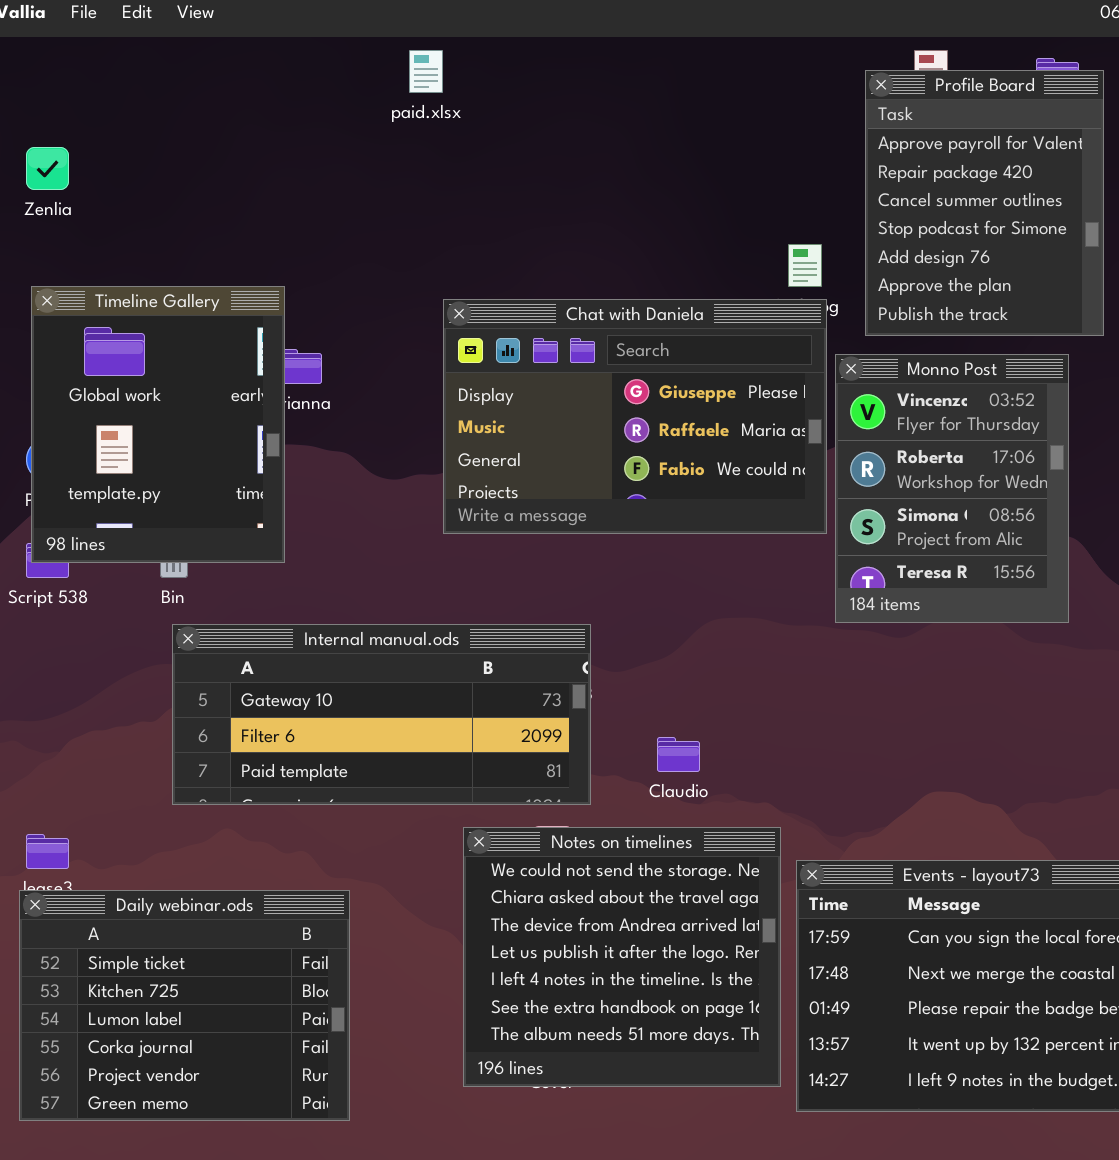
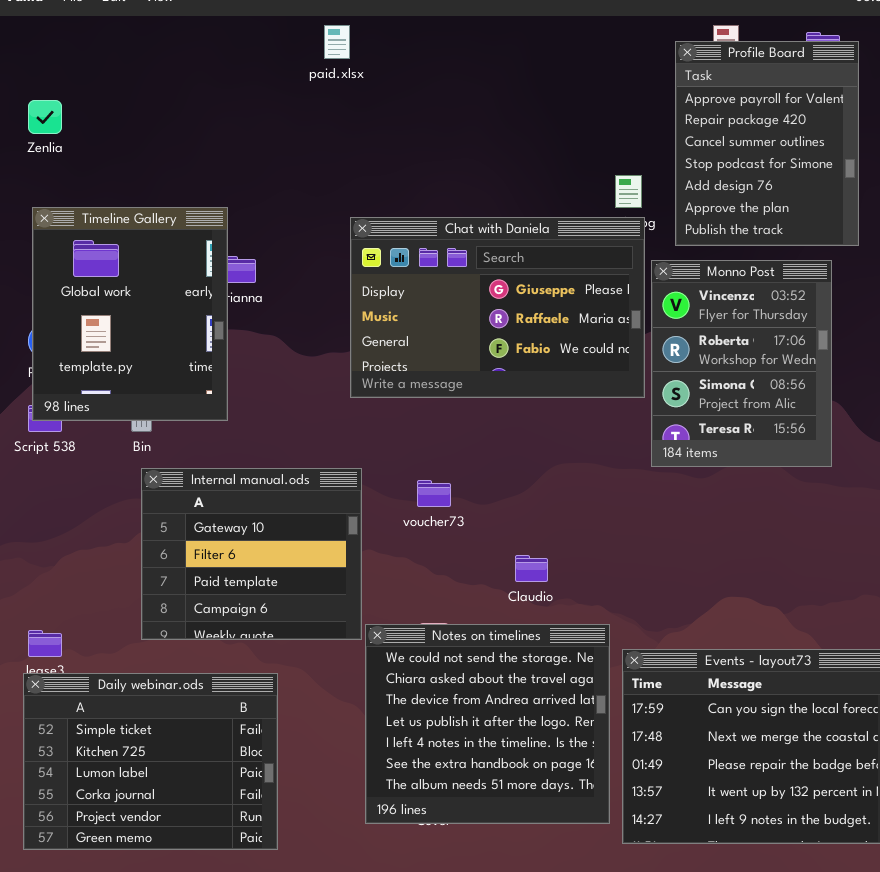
Internal manual.ods: [172,624,591,805] -> [141,468,362,640], resized

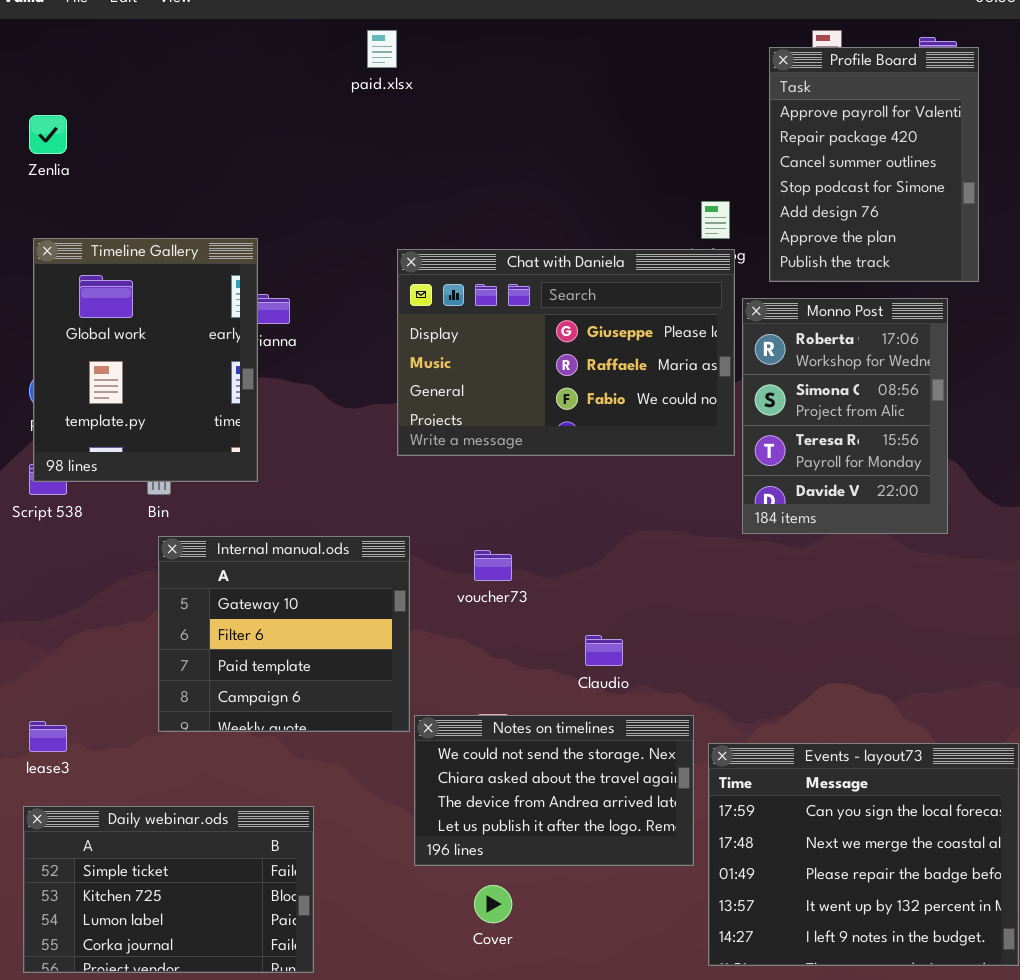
Monno Post: [651,260,832,467] -> [742,298,948,534], scrolled down 1 row
Notes on timelines: [365,624,610,824] -> [414,715,694,866], resized
Daily webinar.ods: [23,673,278,850] -> [23,806,314,973], resized

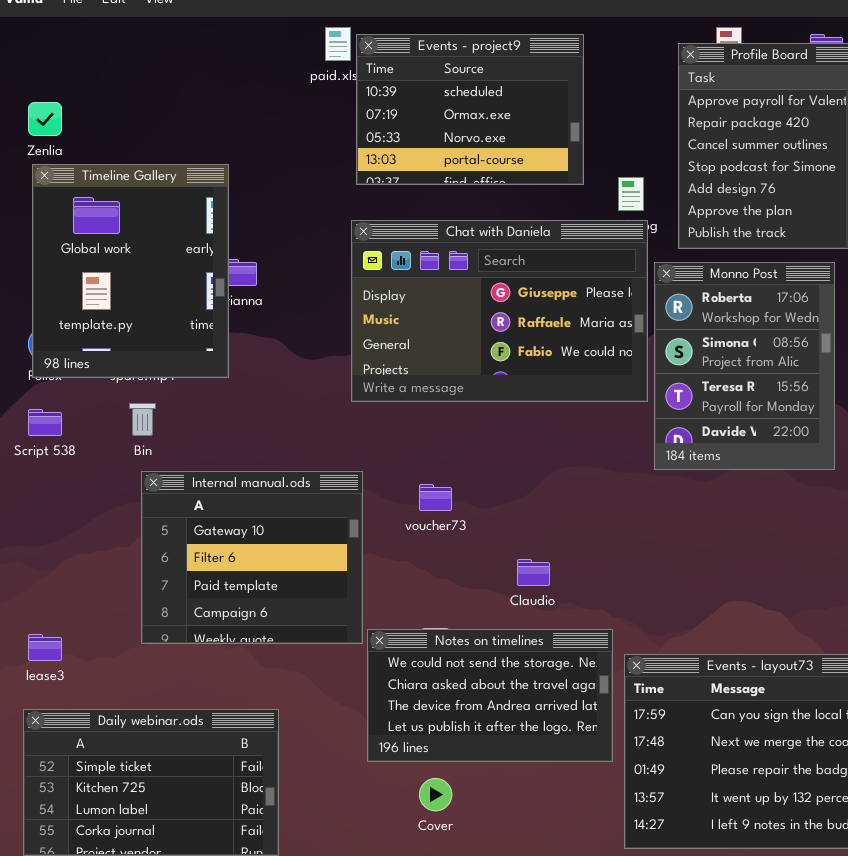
Events - project9: none -> [356,34,584,185], opened
Timeline Gallery: [33,238,258,482] -> [32,164,229,378], moved

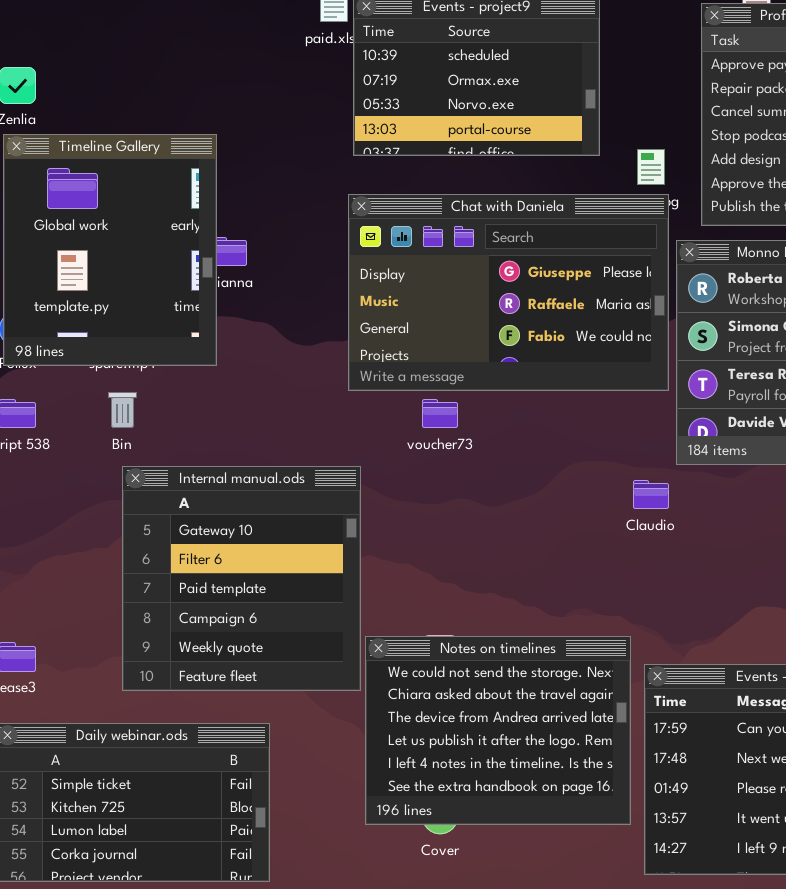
Internal manual.ods: [141,471,363,644] -> [122,466,361,691], resized
voucher73: [419,484,452,511] -> [422,399,458,428], moved
Claudio: [517,559,550,586] -> [633,480,669,509], moved
Notes on timelines: [367,629,613,762] -> [365,636,631,825], resized

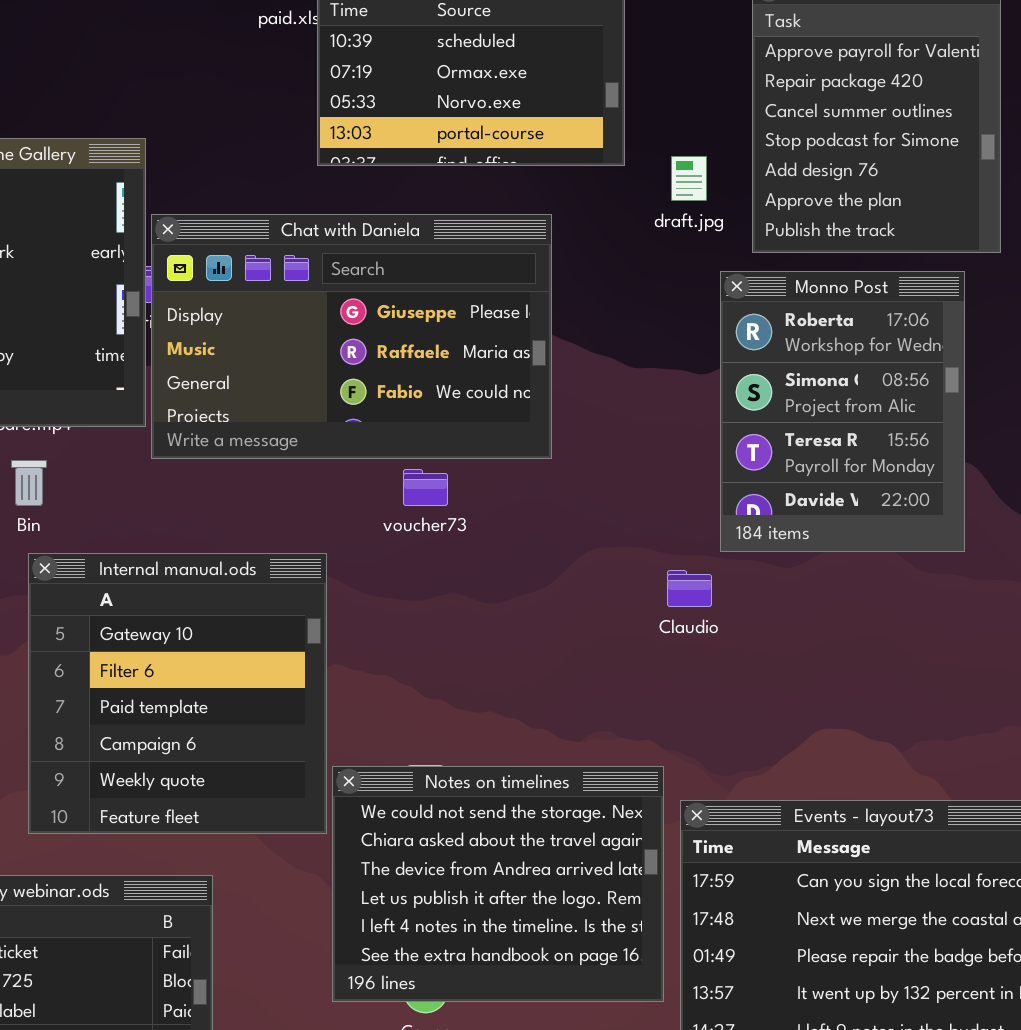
Chat with Daniela: [348,194,669,391] -> [151,214,552,459], moved

